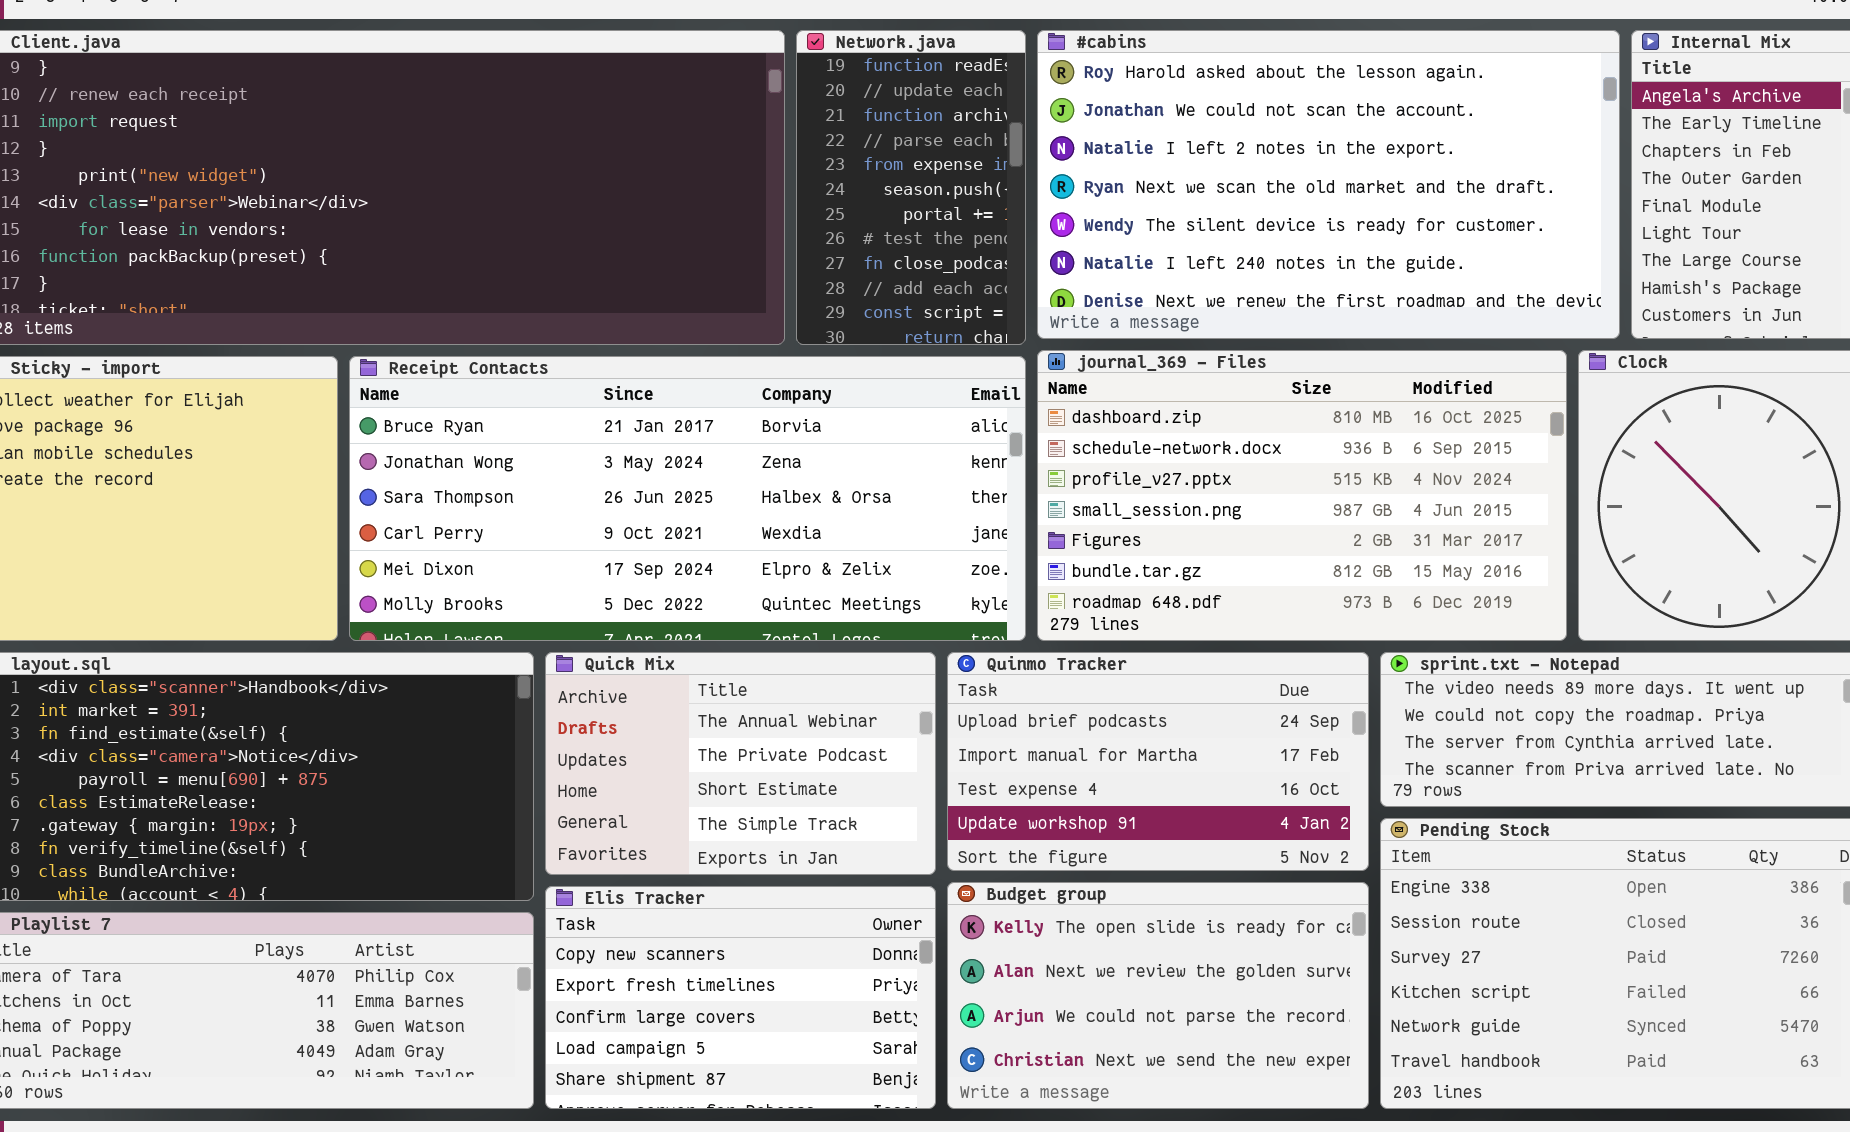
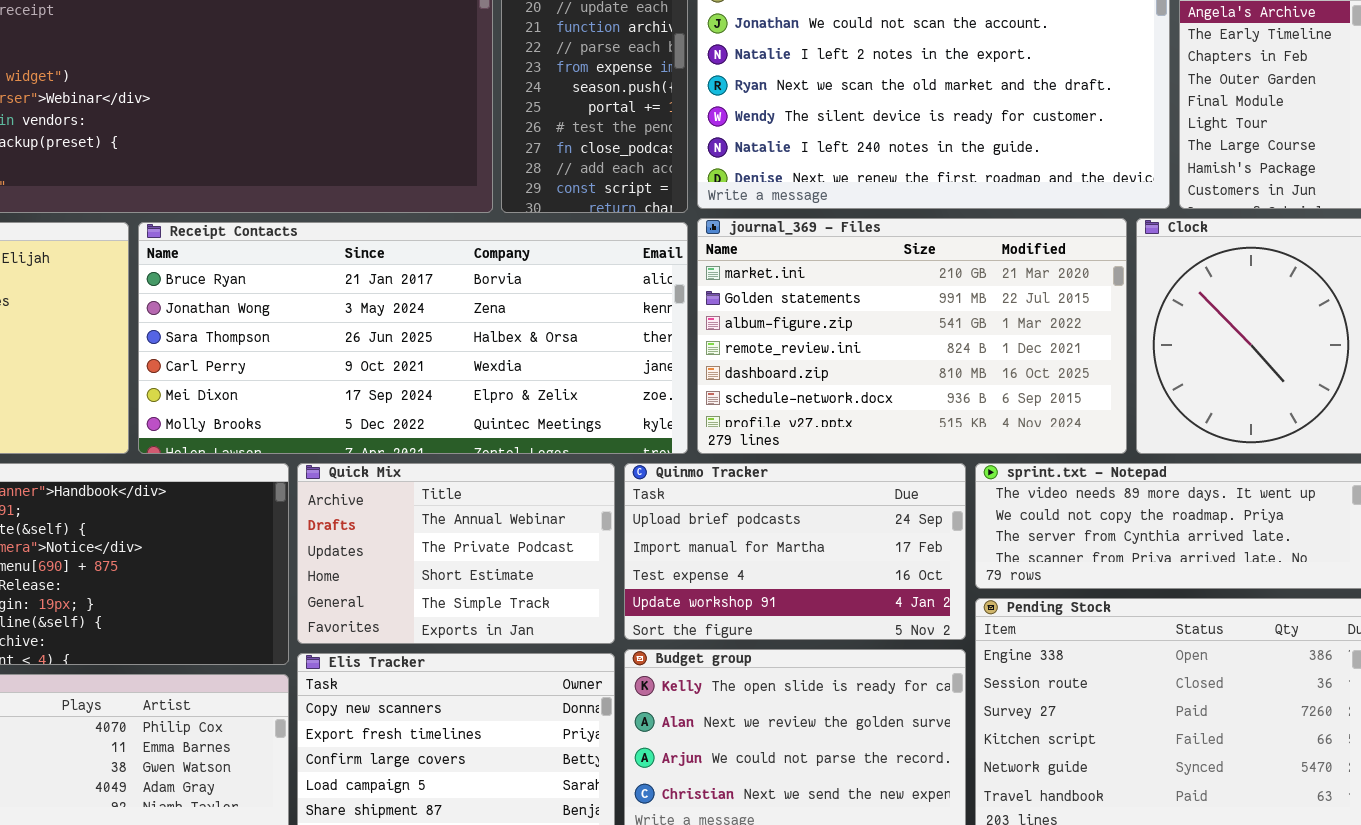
journal_369 - Files: [1037,350,1567,641] -> [697,218,1127,454], scrolled up 4 rows

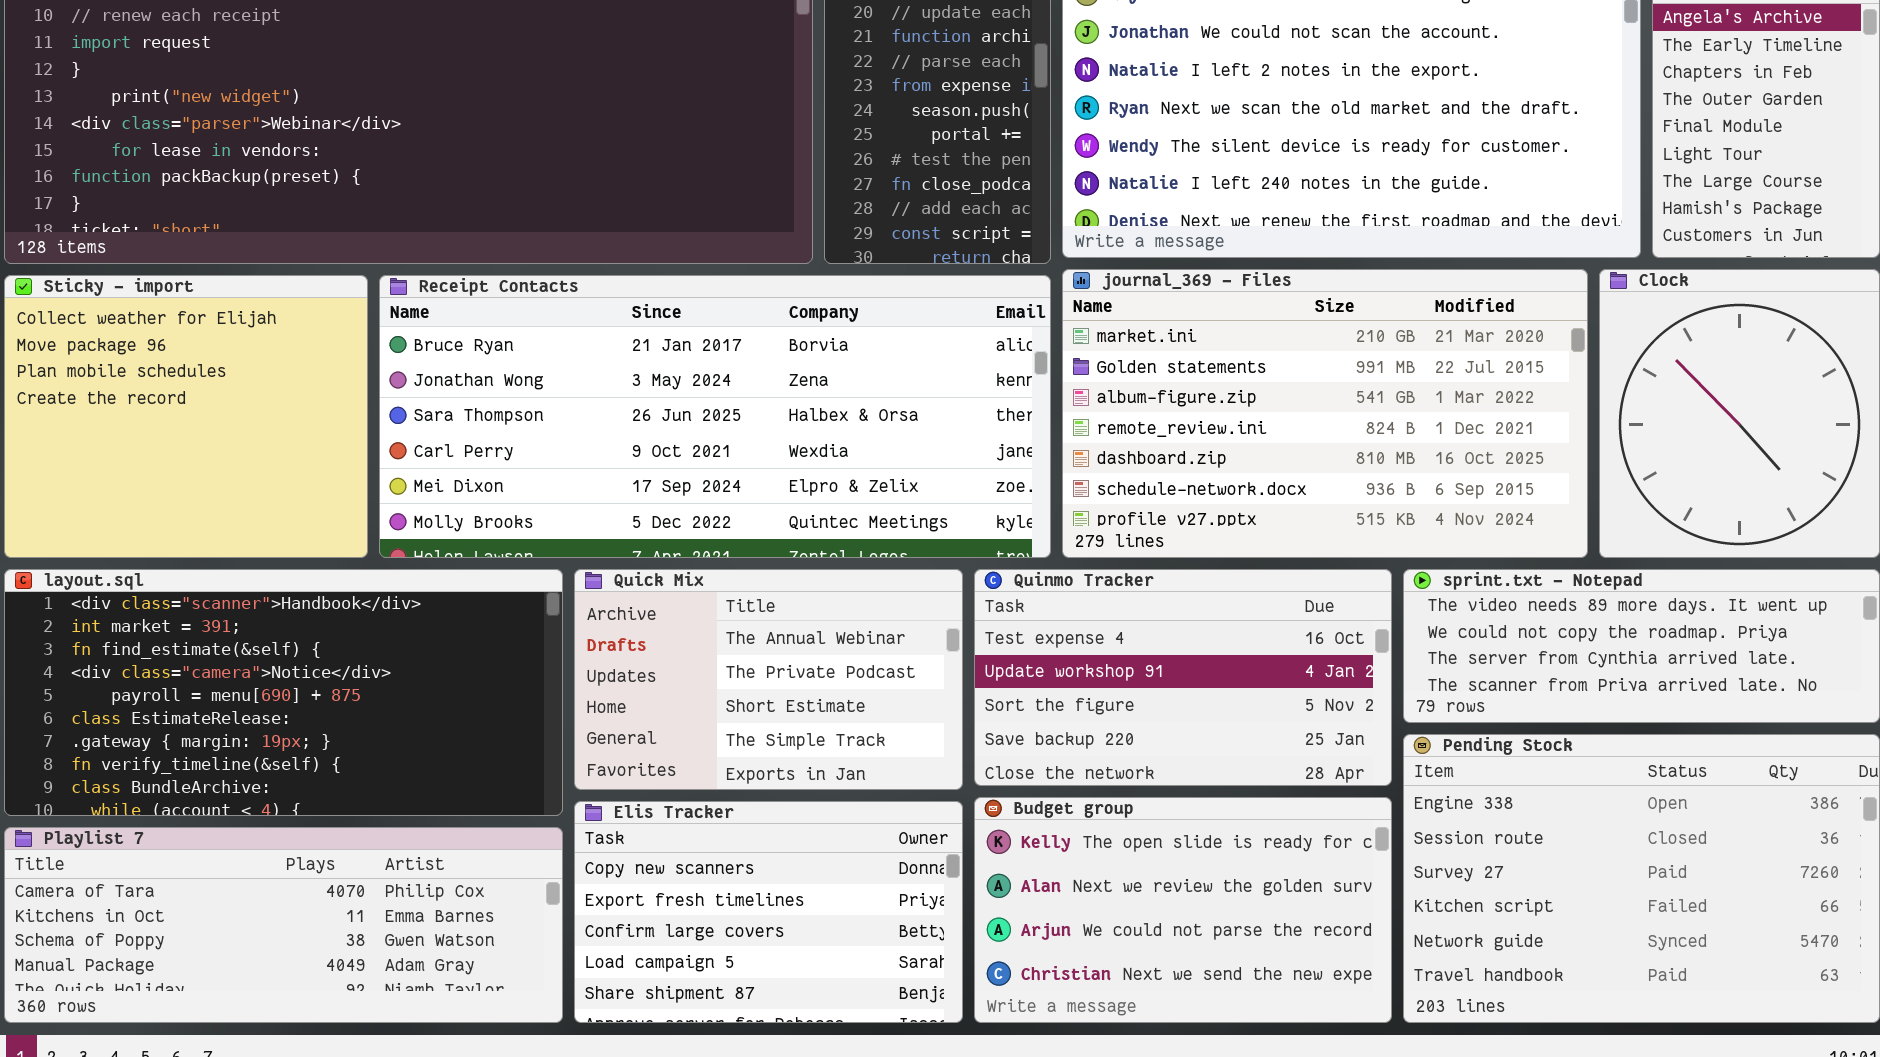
Quinmo Tracker: [624,463,966,640] -> [974,569,1392,786], scrolled down 2 rows

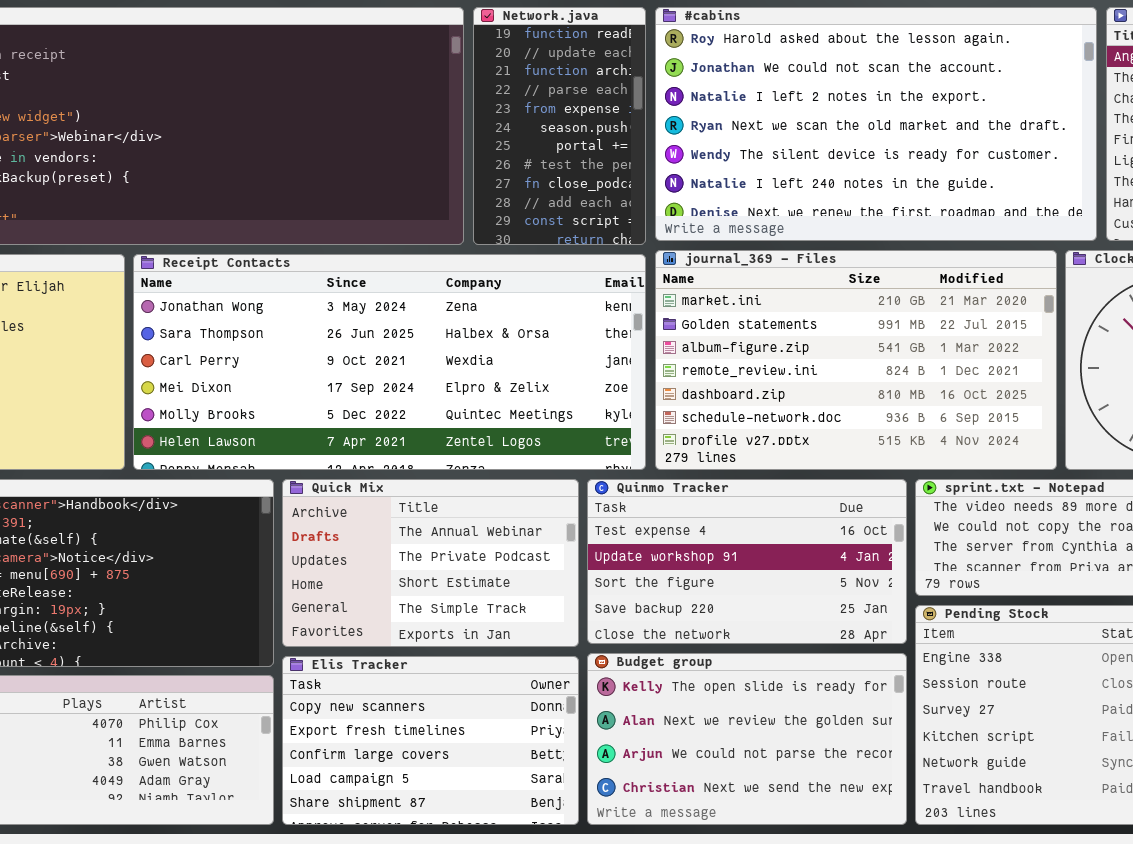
Receipt Contacts: [379,275,1051,558] -> [133,254,646,470], scrolled down 1 row

